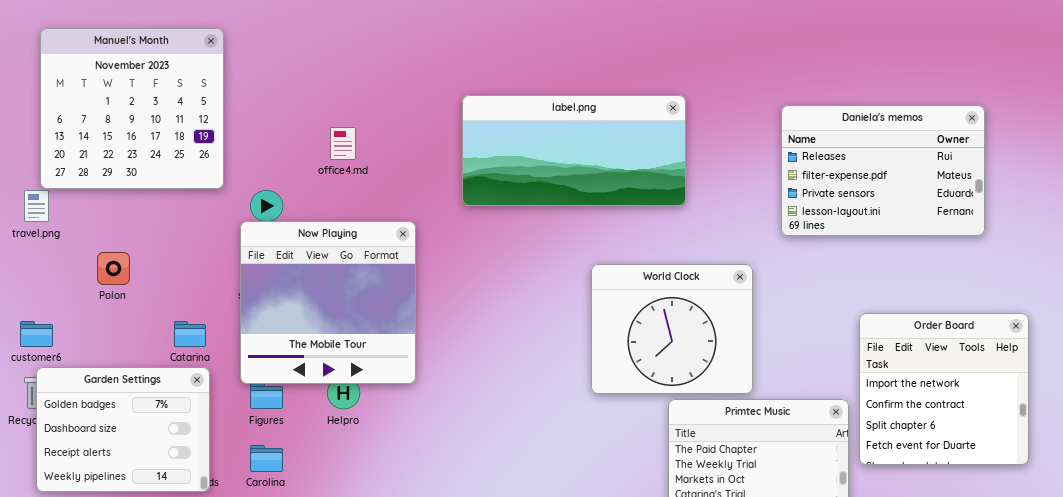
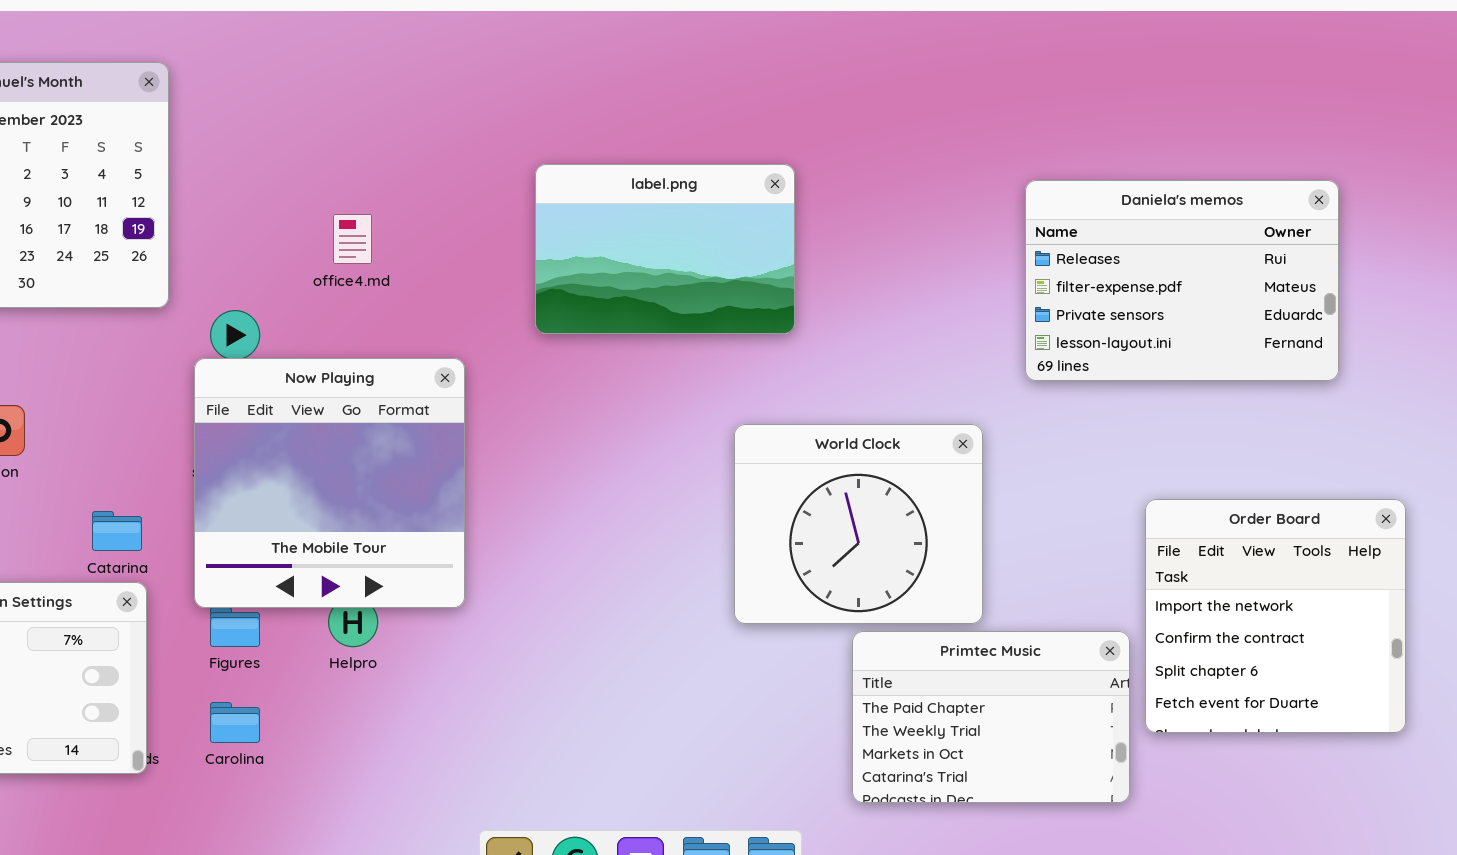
label.png: [462,95,686,206] -> [535,164,795,334], resized

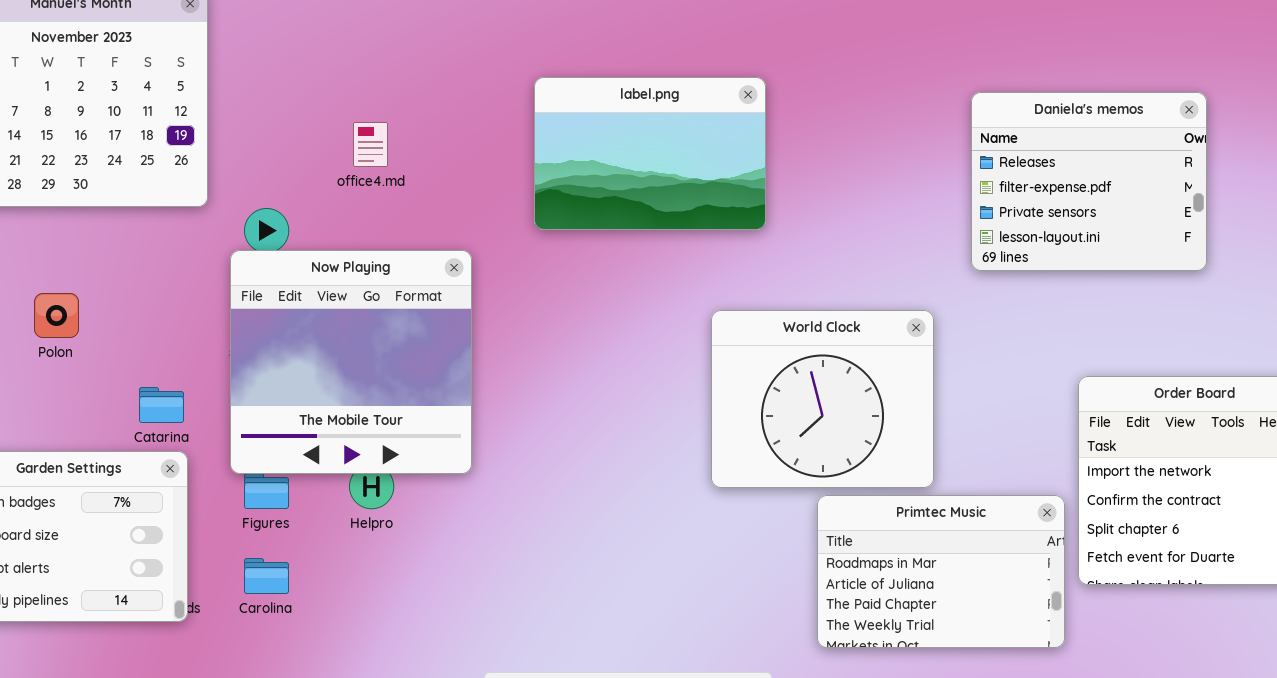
Daniela's memos: [1025,180,1339,381] -> [971,92,1207,271], resized
Primtec Music: [852,631,1130,803] -> [817,495,1065,648], scrolled up 2 rows

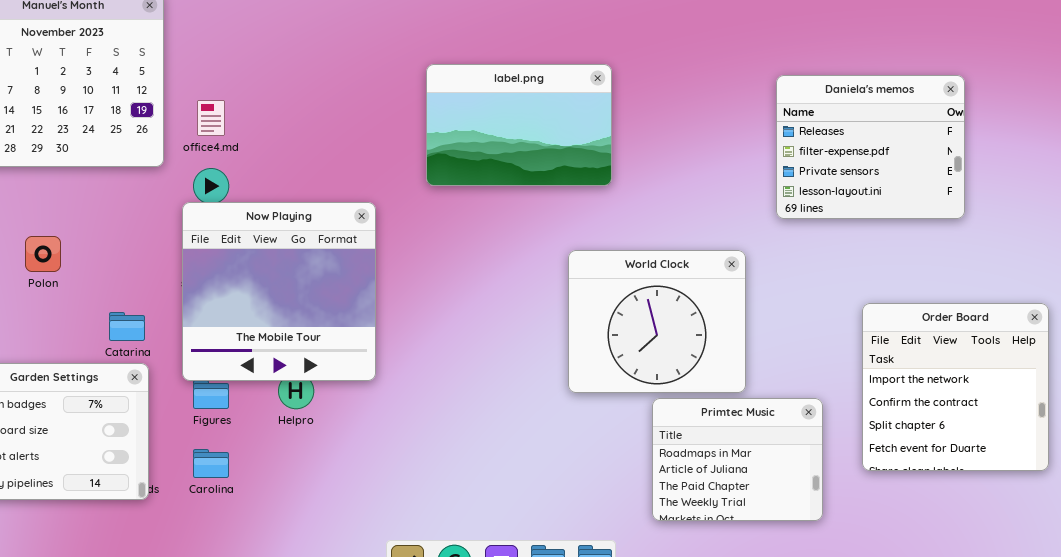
office4.md: [353,122,388,167] -> [197,100,225,136], moved
Primtec Music: [817,495,1065,648] -> [652,398,823,521], resized

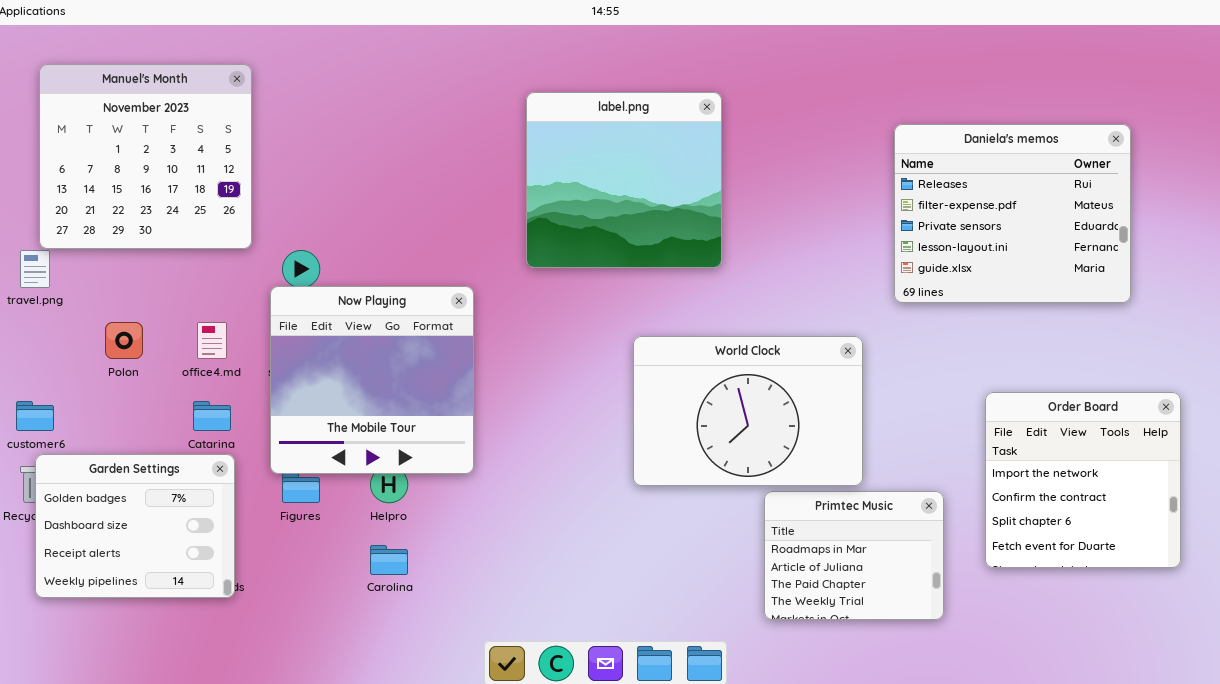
label.png: [426,64,612,186] -> [526,92,722,268], resized
Daniela's memos: [776,75,965,219] -> [894,124,1131,303], resized
office4.md: [197,100,225,136] -> [197,322,227,359], moved
World Clock: [568,250,746,393] -> [633,336,863,486], resized
Carolina: [193,449,229,478] -> [370,545,408,575], moved

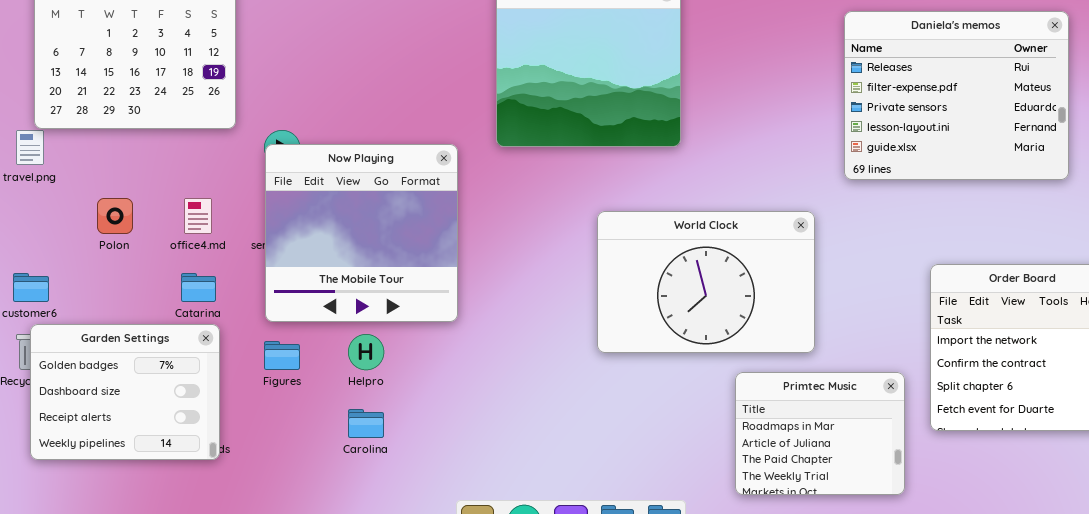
Now Playing: [270,286,474,474] -> [265,144,458,322], moved
Primtec Music: [764,491,944,620] -> [735,372,905,495], moved

